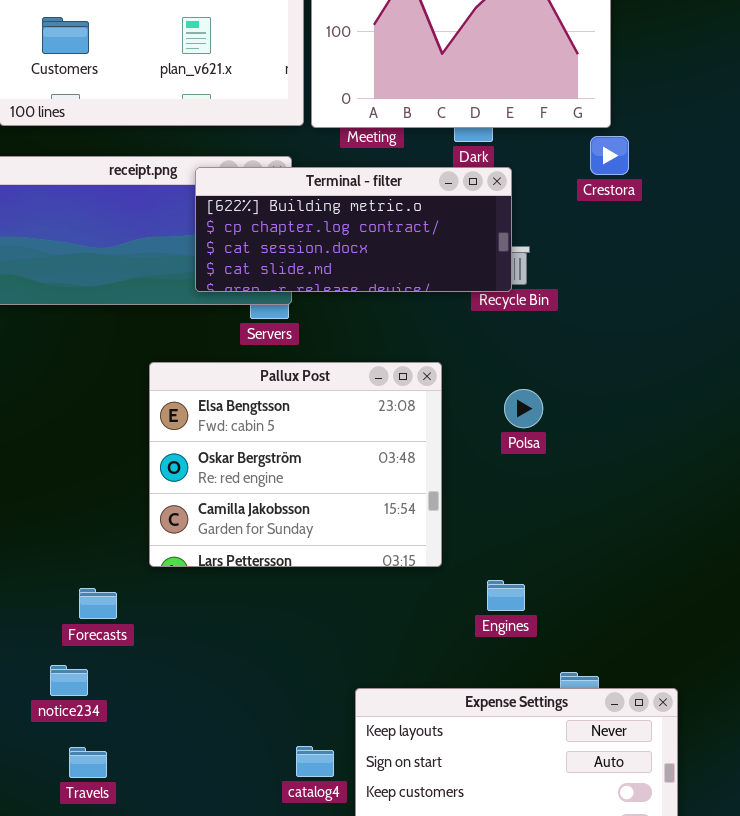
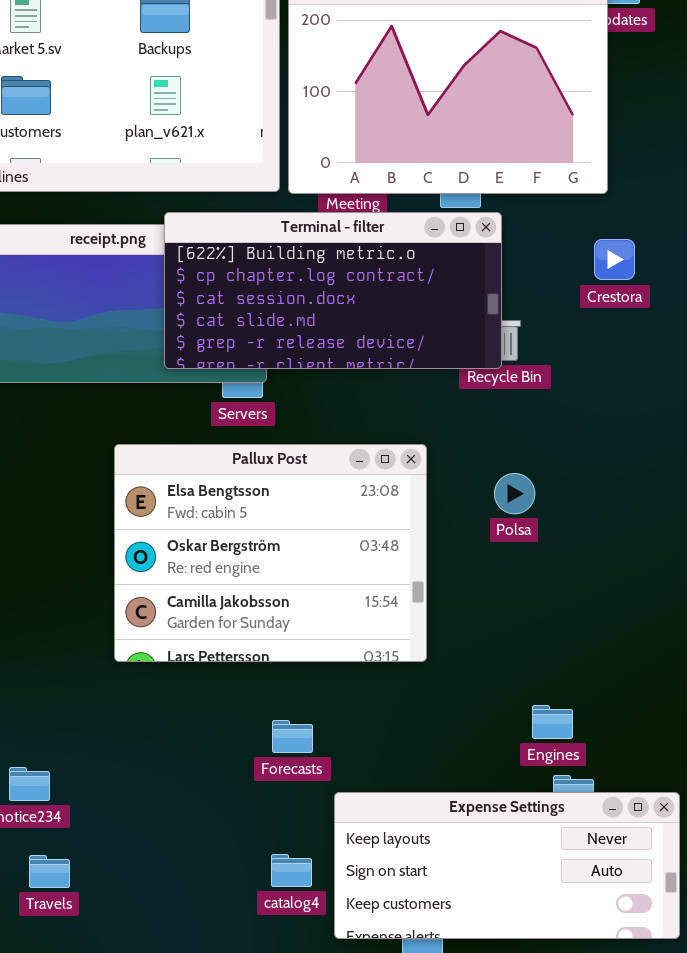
Crestora: [590,136,629,175] -> [594,239,635,280], moved
Terminal - filter: [195,167,512,292] -> [164,212,502,369], resized
Engines: [487,580,525,611] -> [532,705,573,739], moved
Forecasts: [79,588,117,619] -> [272,720,313,753], moved

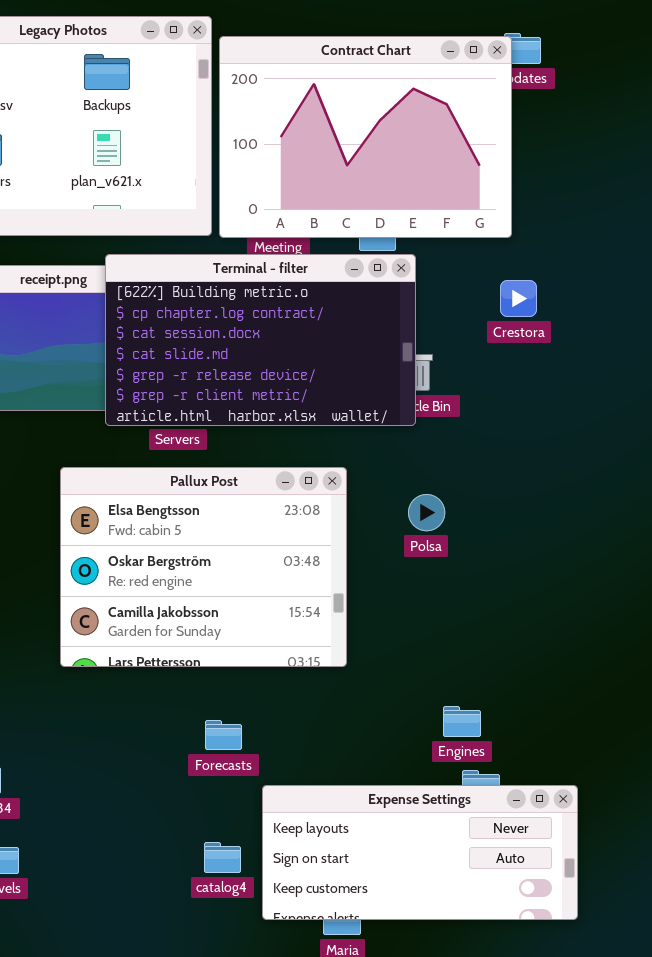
Terminal - filter: [164,212,502,369] -> [105,254,416,426], resized

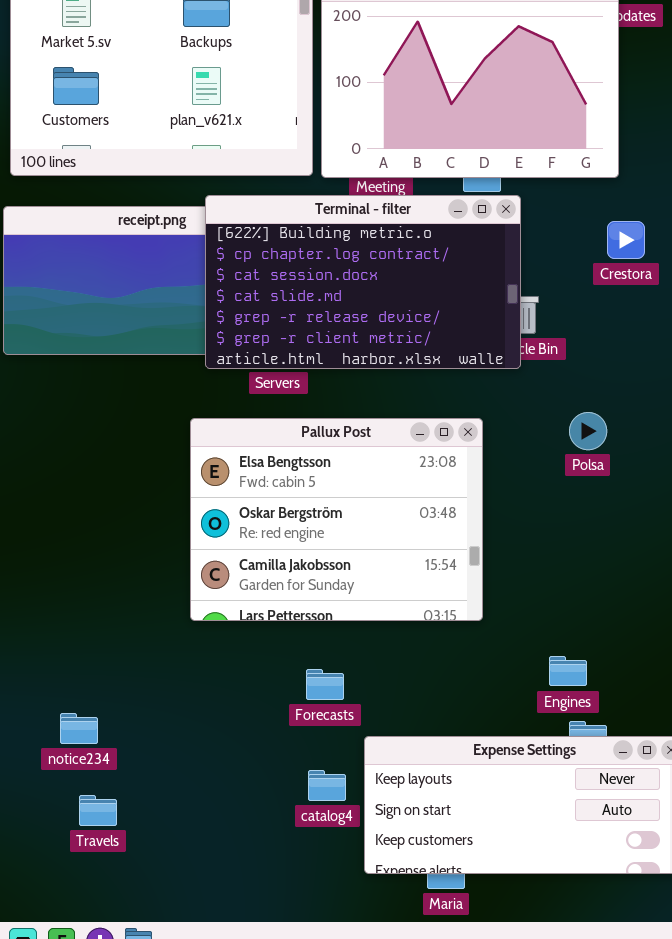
Pallux Post: [60,467,347,667] -> [190,418,483,621], moved
Polsa: [408,494,445,531] -> [569,412,607,450], moved
catalog4: [204,842,241,873] -> [308,770,346,801], moved

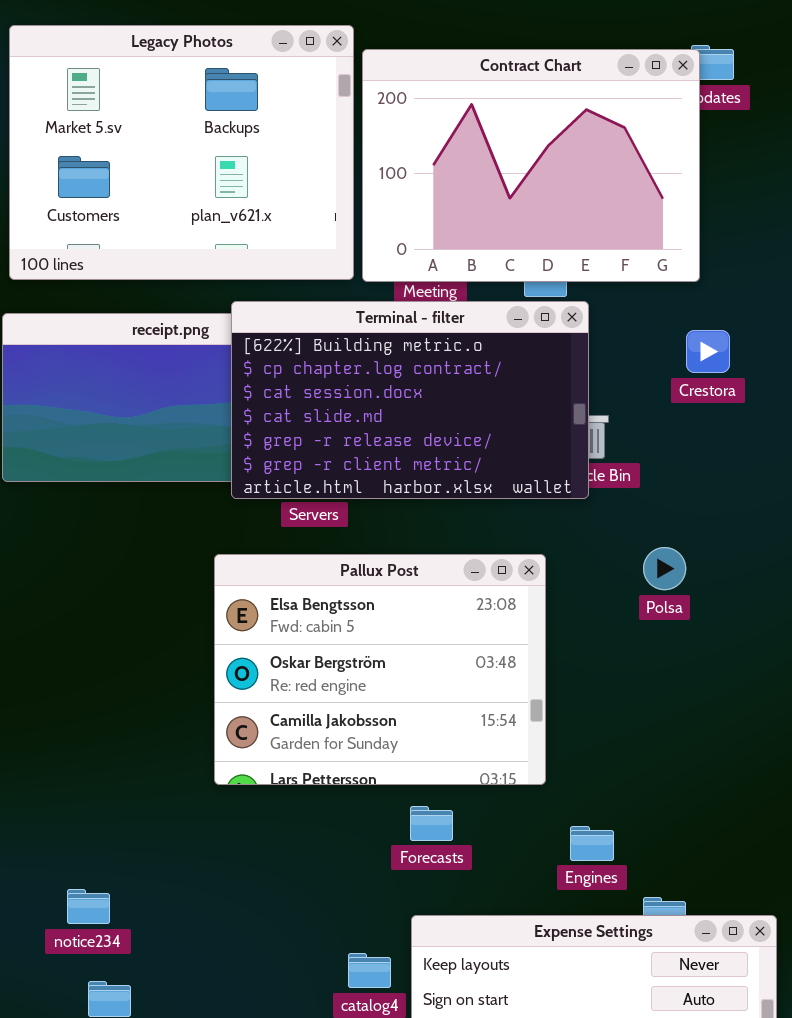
Engines: [549,656,587,686] -> [570,826,614,861], moved
Forecasts: [306,669,344,700] -> [410,806,453,841], moved

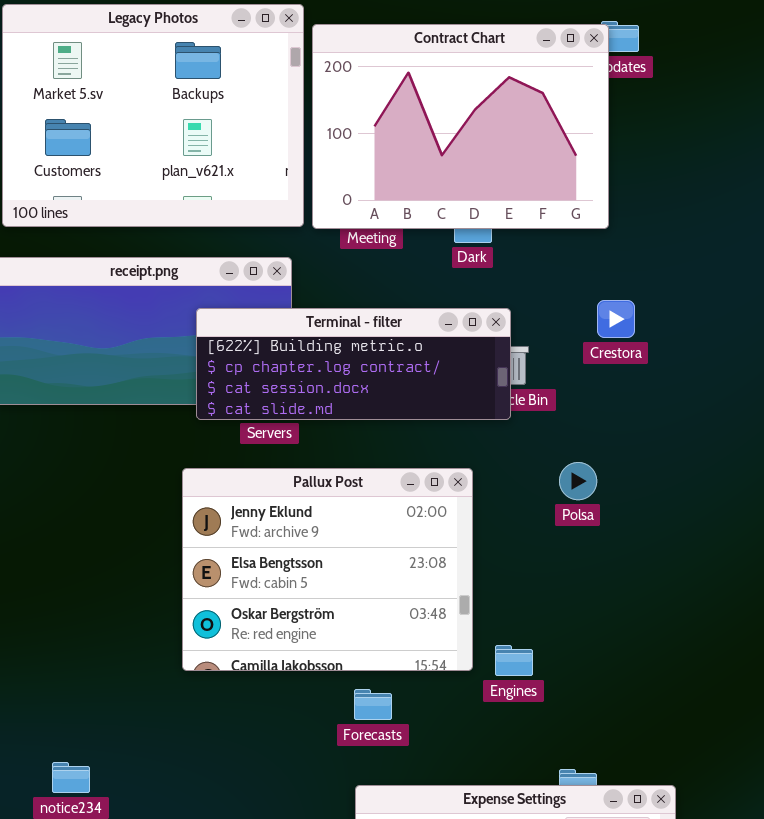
Terminal - filter: [231,301,589,499] -> [196,308,511,420], resized
Crestora: [686,330,730,373] -> [597,300,635,338], moved
Pallux Post: [214,554,546,785] -> [182,468,473,671], scrolled up 1 row
Engines: [570,826,614,861] -> [495,645,533,676], moved

